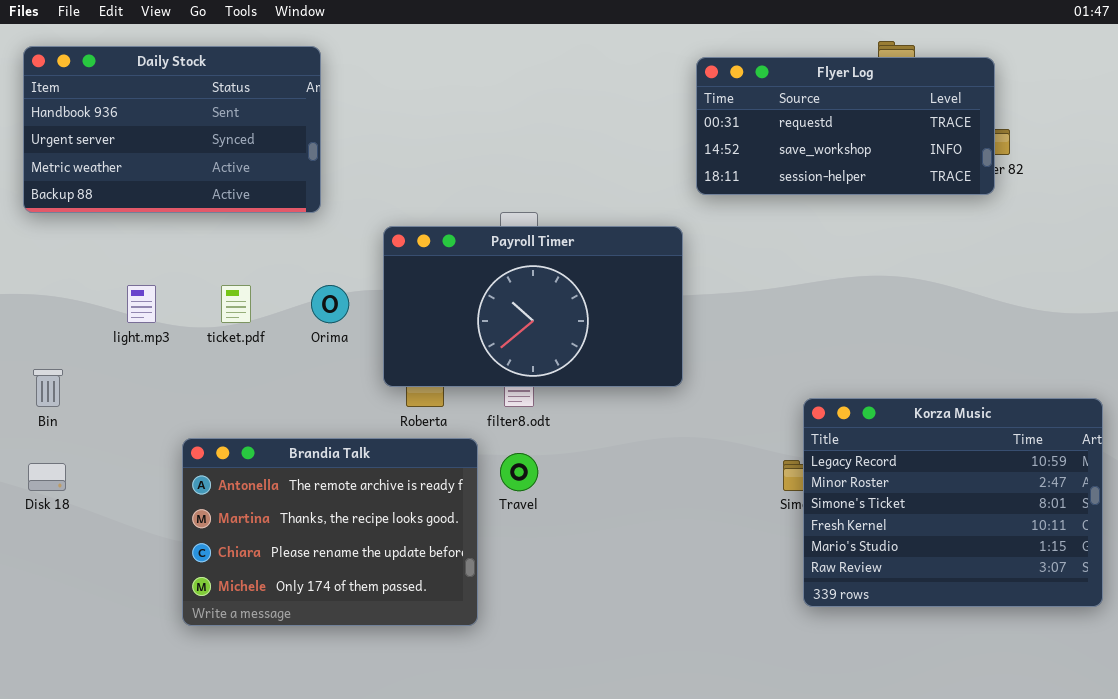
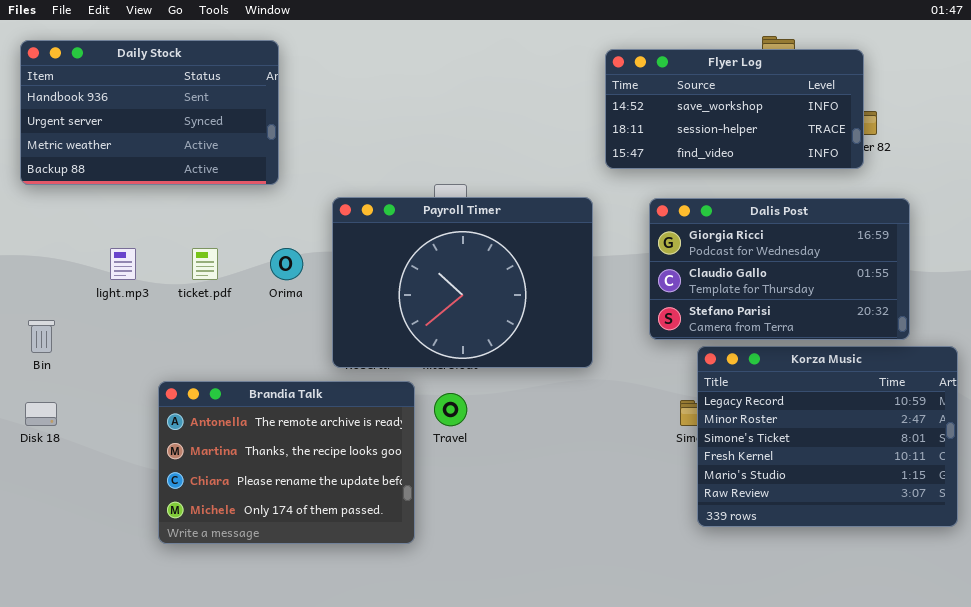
Flyer Log: [696,57,995,195] -> [605,49,864,169], scrolled down 1 row
Payroll Timer: [383,226,683,387] -> [332,197,593,368], resized
Dalis Post: none -> [649,198,910,340], opened

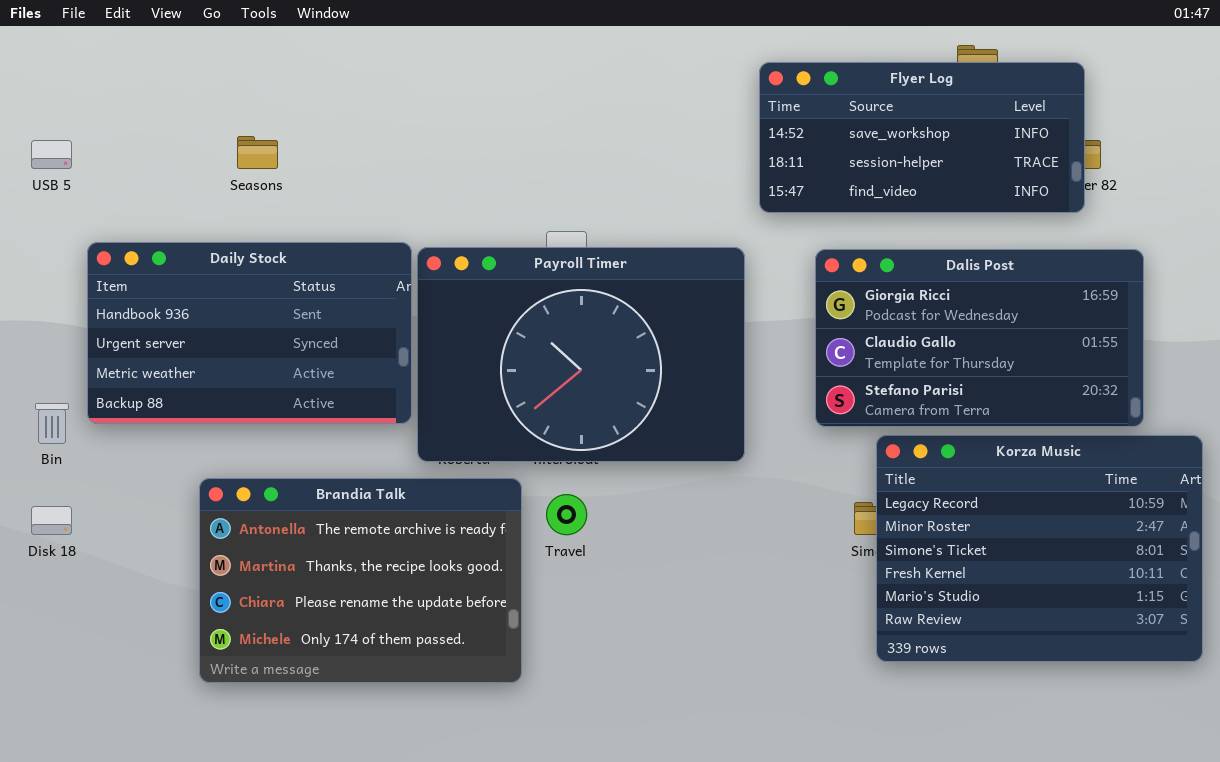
Daily Stock: [20,40,279,185] -> [87,242,412,424], moved

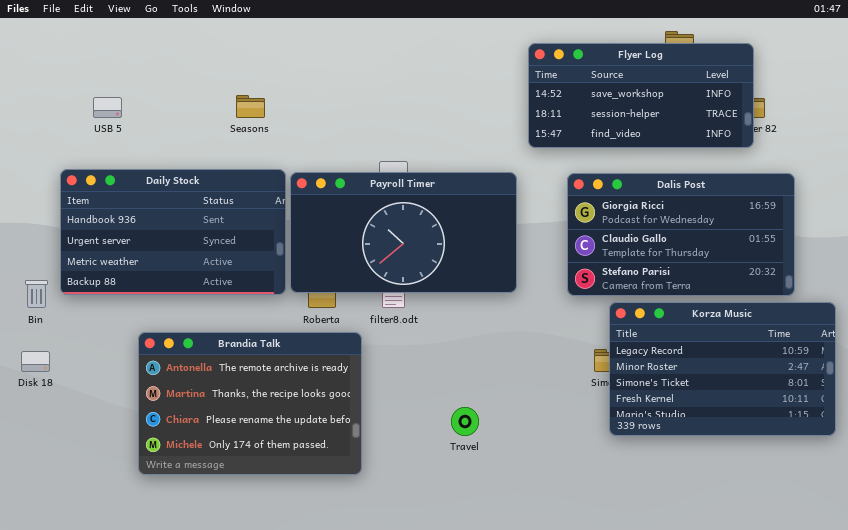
Seasons: [237,136,278,169] -> [236,95,265,118], moved
USB 5: [31,140,72,169] -> [93,97,122,118], moved
Payroll Timer: [417,247,745,462] -> [290,172,517,293], resized
Korza Music: [876,435,1203,662] -> [609,302,836,436], resized
Travel: [546,494,587,535] -> [451,407,479,436], moved

